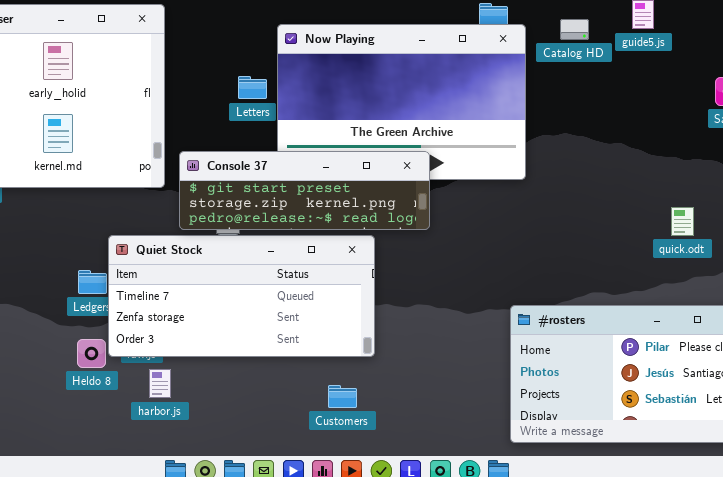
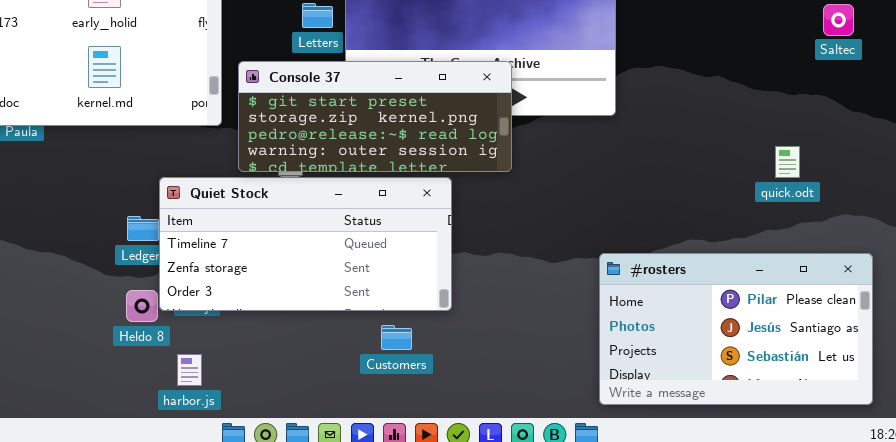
Console 37: [179,151,430,230] -> [238,61,512,172], resized
harbor.js: [149,369,171,398] -> [177,354,202,386], moved
Customers: [328,385,357,408] -> [381,325,412,350], moved

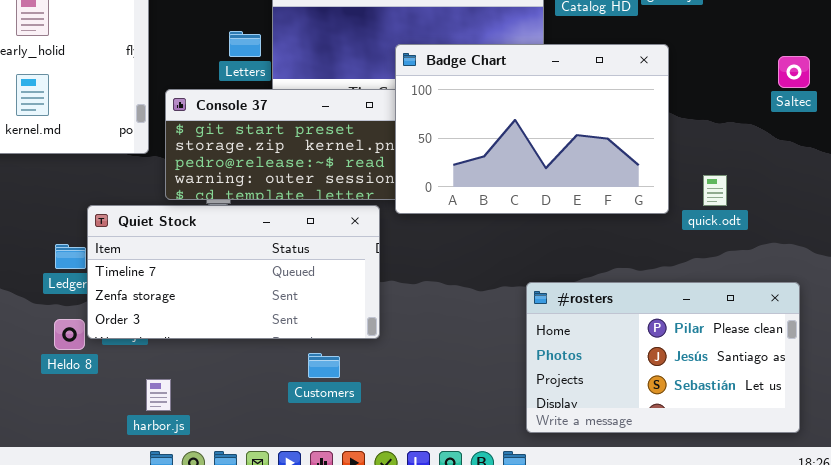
Saltec: [823,4,854,36] -> [778,56,810,88], moved
Badge Chart: none -> [395,44,669,214], opened
harbor.js: [177,354,202,386] -> [146,379,171,411], moved

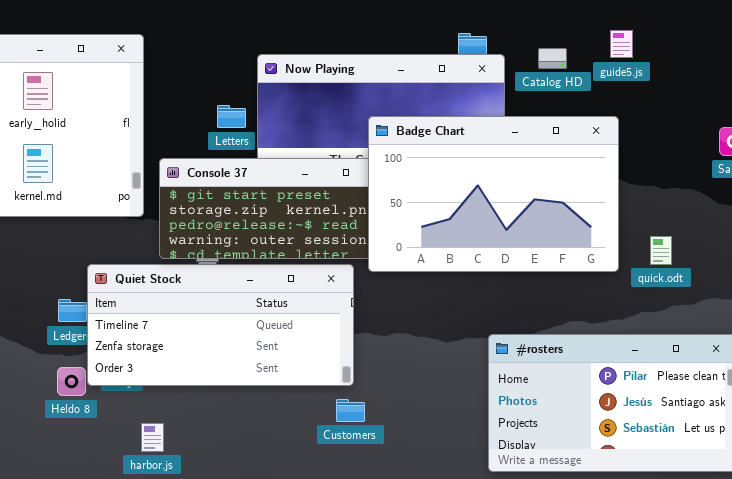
Customers: [308,353,340,378] -> [336,399,365,422], moved

